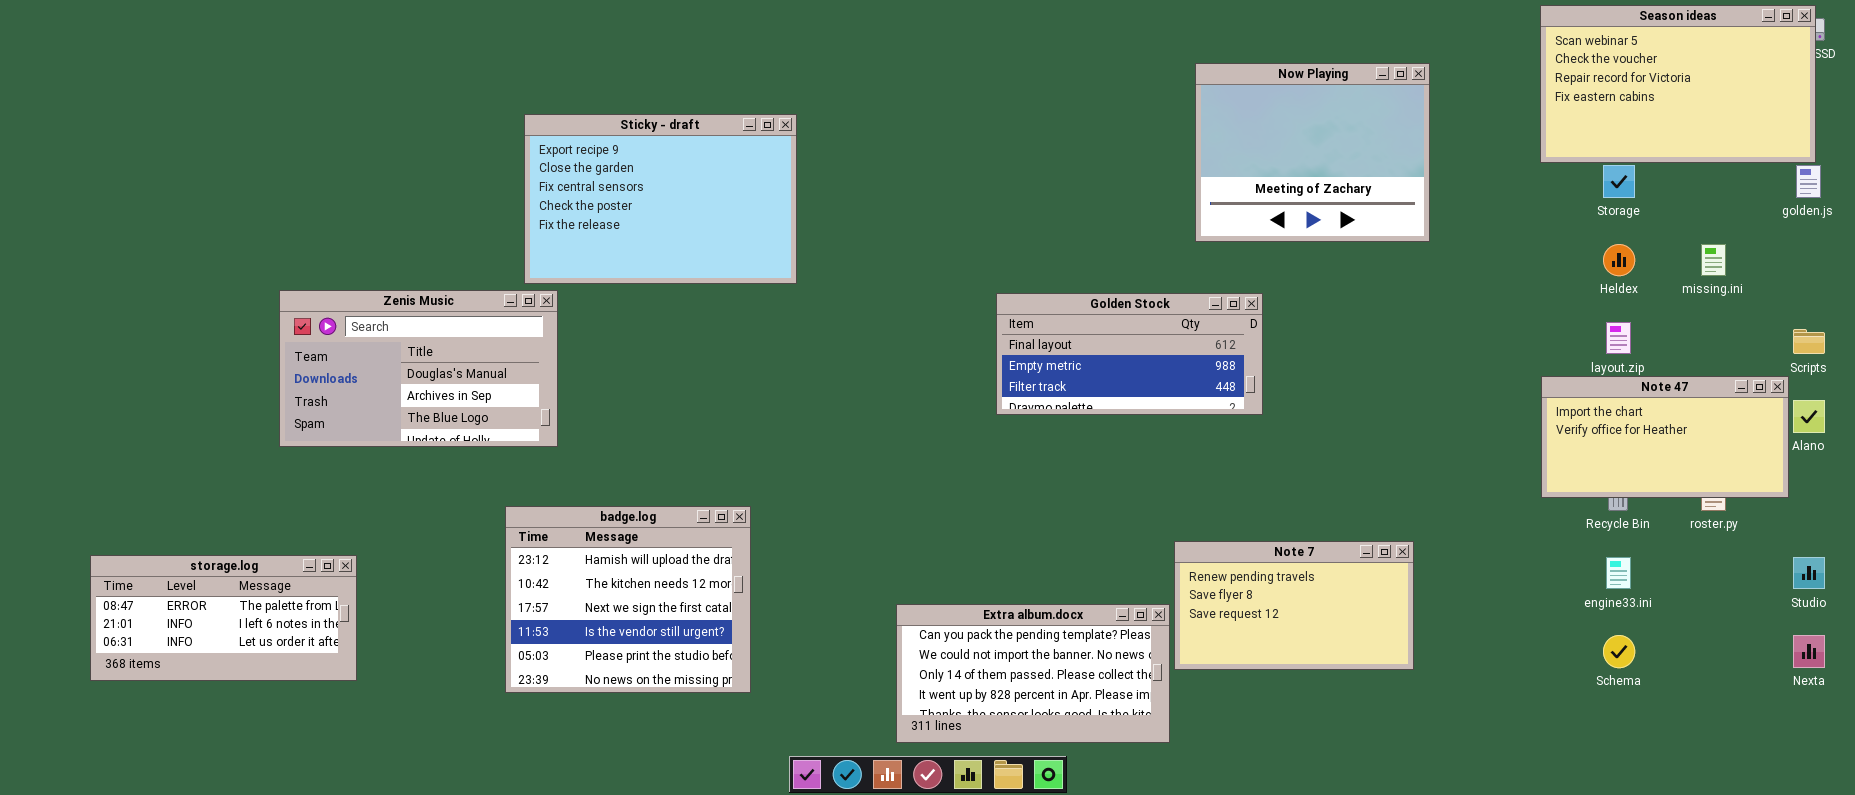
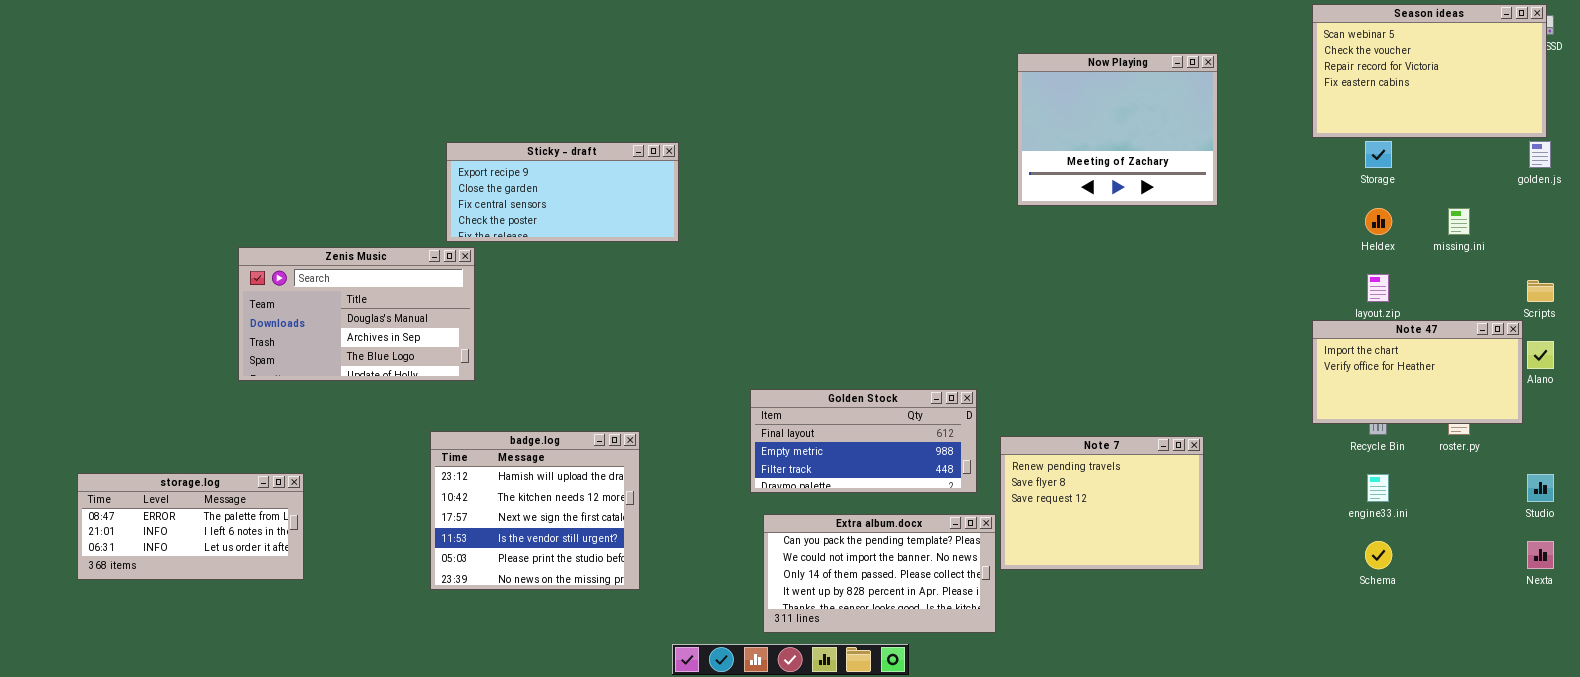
Sticky - draft: [524,114,797,284] -> [446,142,679,242], resized
Golden Stock: [996,293,1263,415] -> [750,389,977,493], moved
Note 7: [1174,541,1414,670] -> [1000,436,1204,570], resized

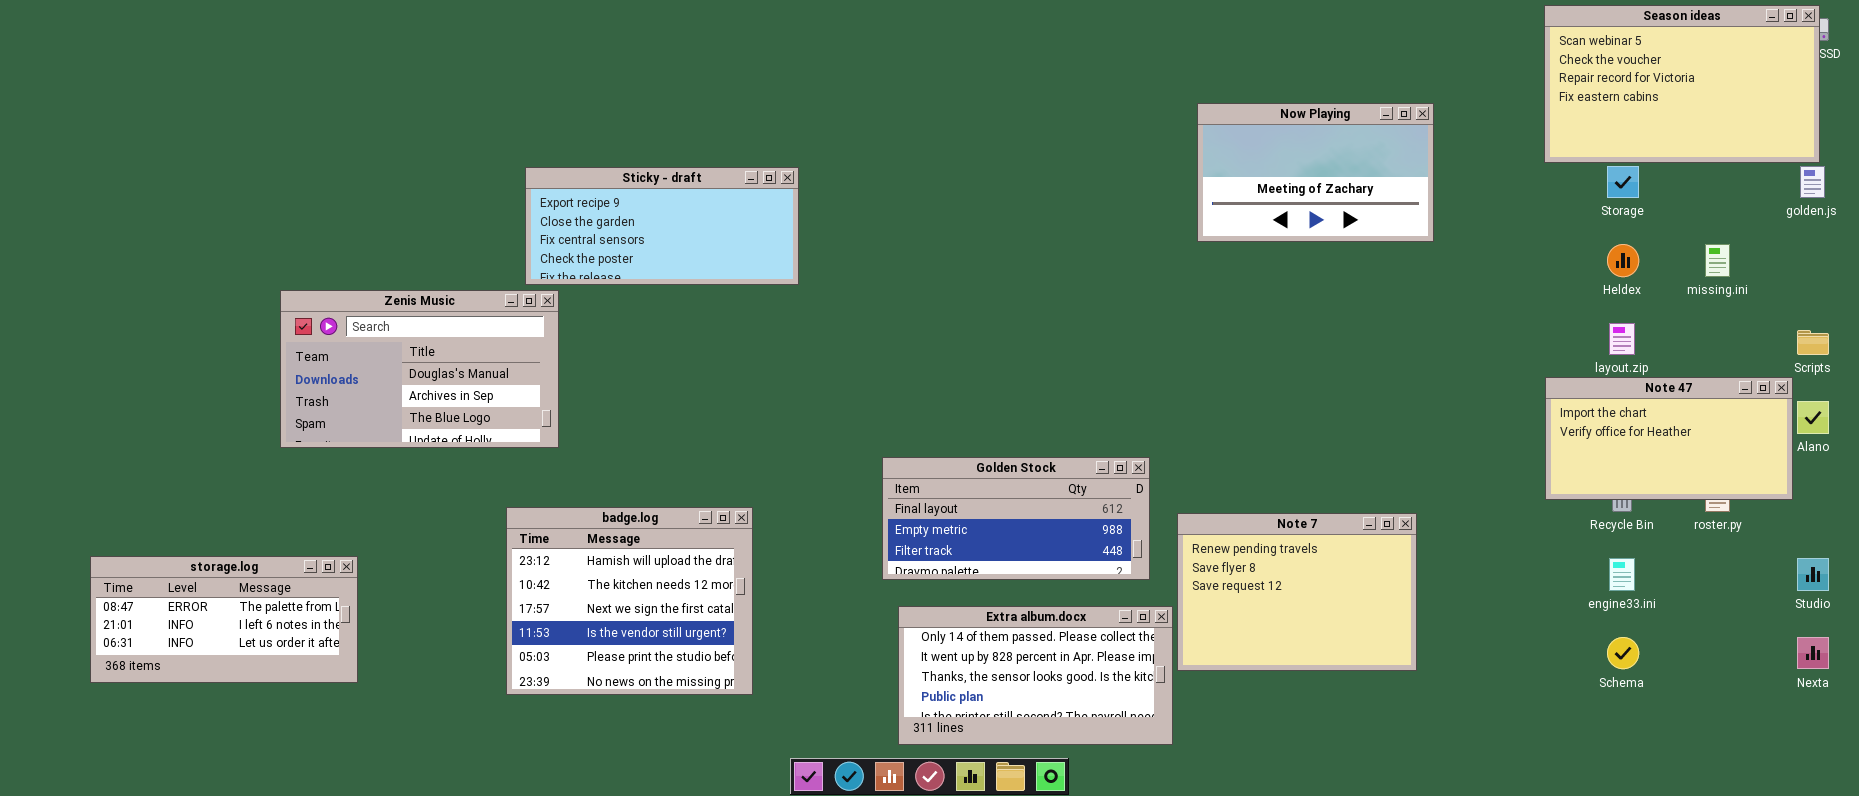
Now Playing: [1017,53,1218,206] -> [1197,103,1434,242], resized
Extra album.docx: [763,514,996,633] -> [898,606,1173,745], scrolled down 2 rows

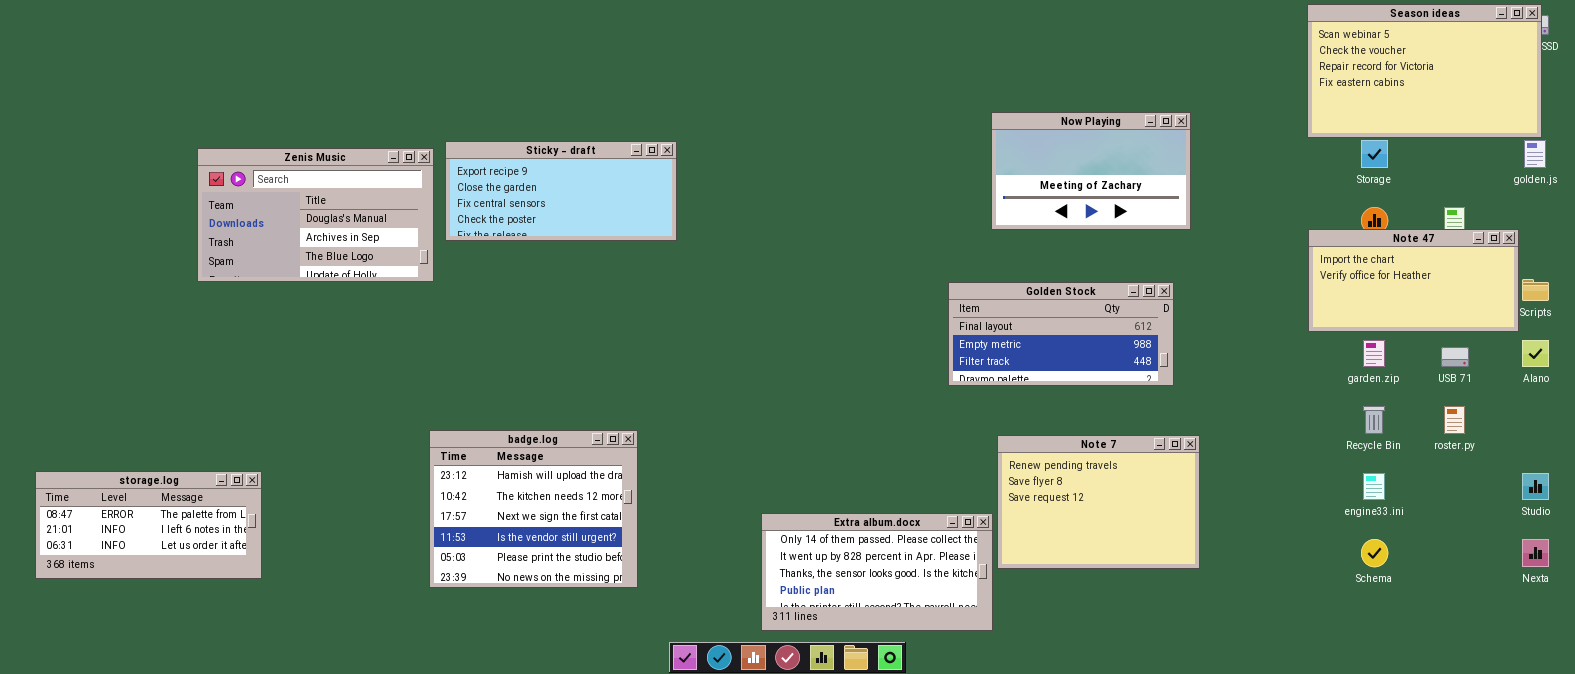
Now Playing: [1197,103,1434,242] -> [991,112,1191,230], moved
Zenis Music: [280,290,559,448] -> [197,148,434,282], moved
Note 47: [1545,377,1793,500] -> [1308,229,1519,332], moved
Golden Stock: [882,457,1150,580] -> [948,282,1174,386], moved
storage.log: [90,556,358,683] -> [35,471,262,579], moved

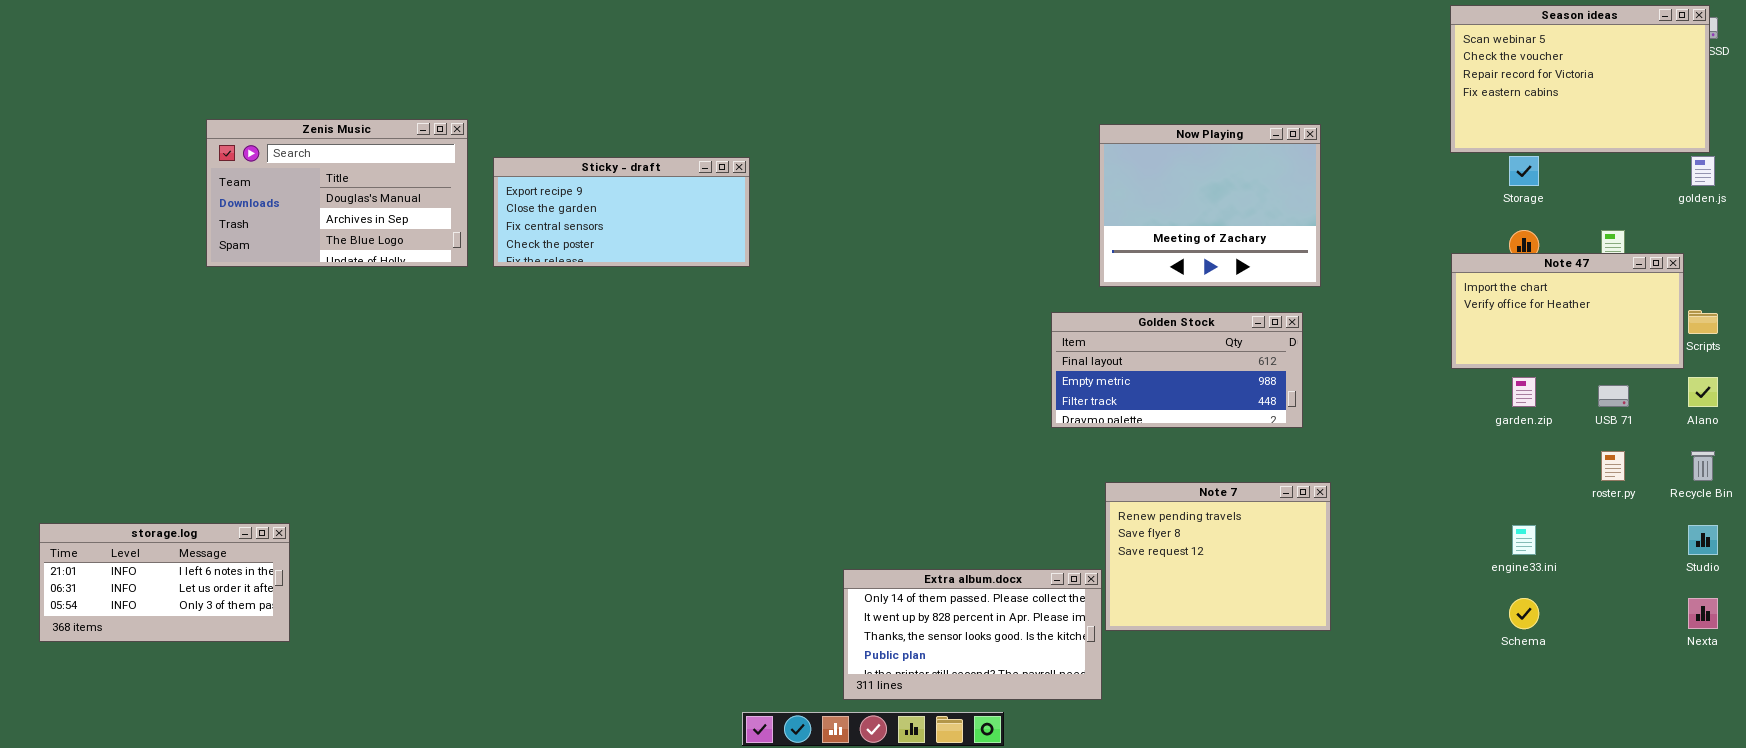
Now Playing: [991,112,1191,230] -> [1099,124,1321,287], resized
Zenis Music: [197,148,434,282] -> [206,119,468,267], moved
Recycle Bin: [1363,406,1385,434] -> [1691,451,1715,481], moved
badge.log: [429,430,638,588] -> none, closed
storage.log: [35,471,262,579] -> [39,523,290,642], scrolled down 1 row

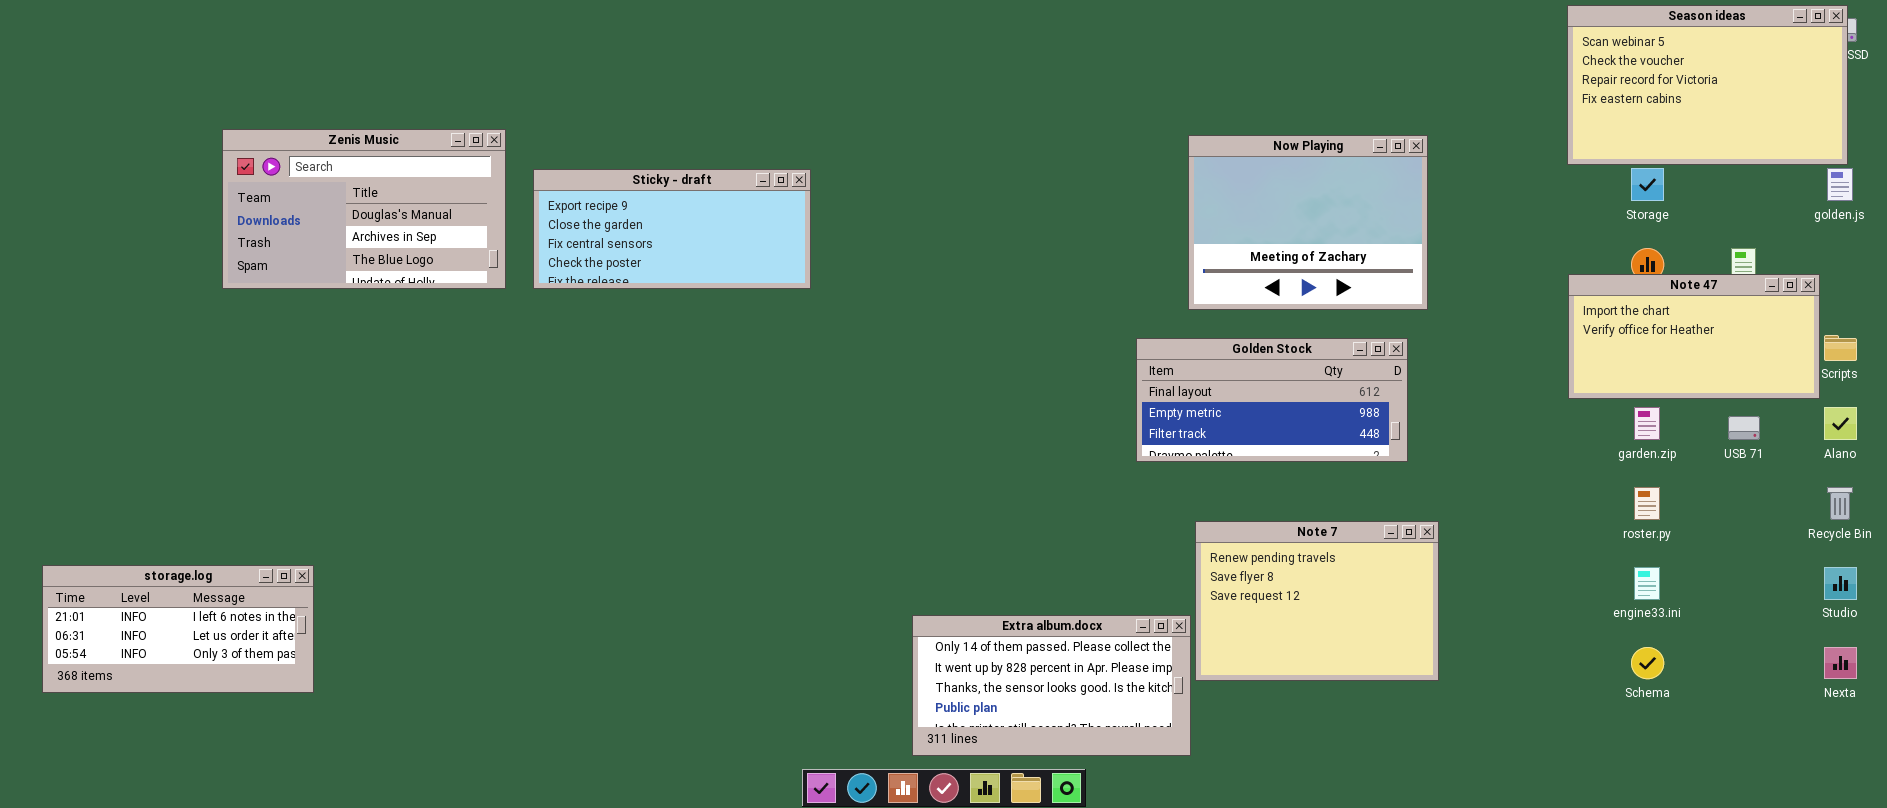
roster.py: [1601,451,1625,481] -> [1634,487,1660,520], moved

